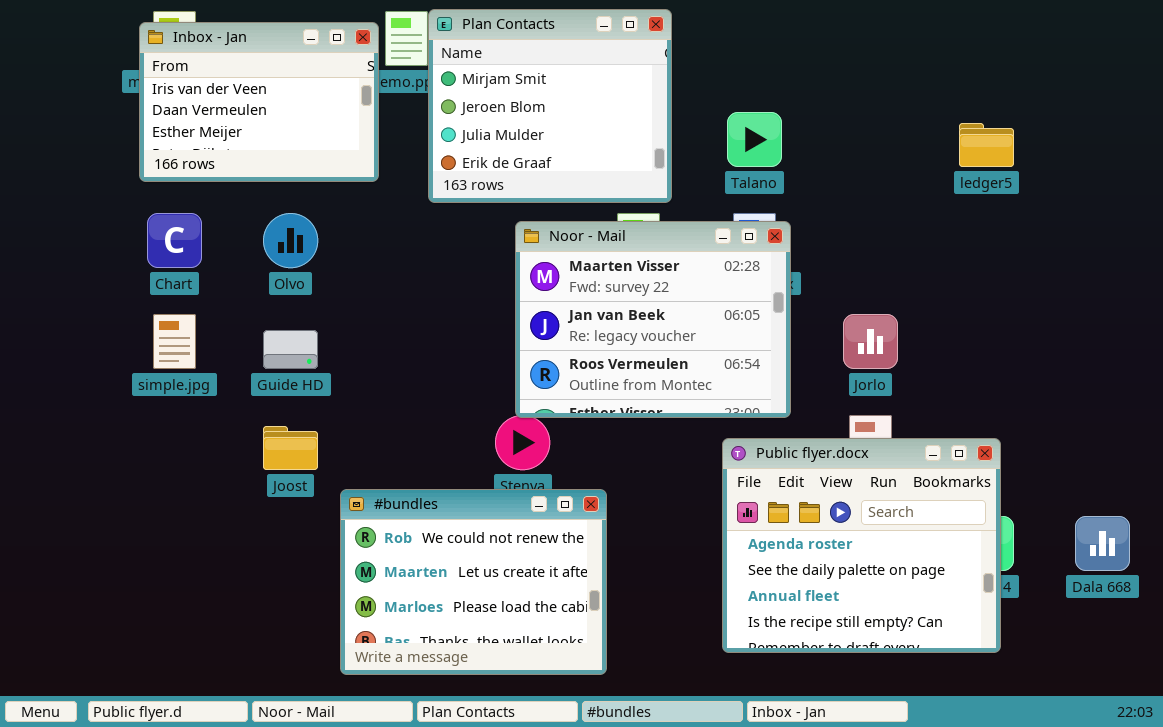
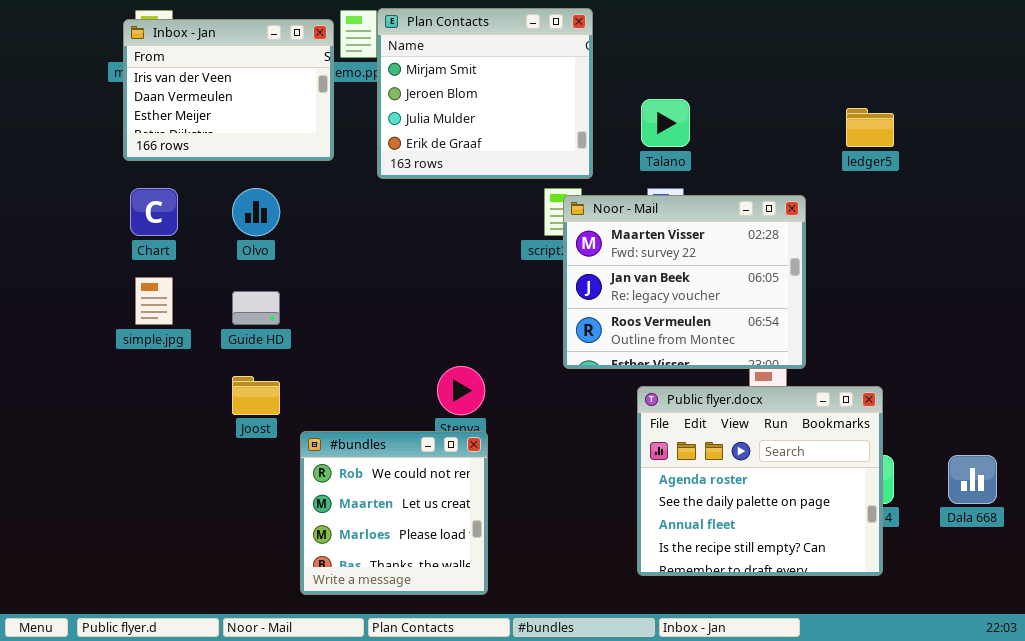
Noor - Mail: [515,221,791,418] -> [563,195,806,369], moved
#bundles: [340,489,607,675] -> [300,431,488,595], resized

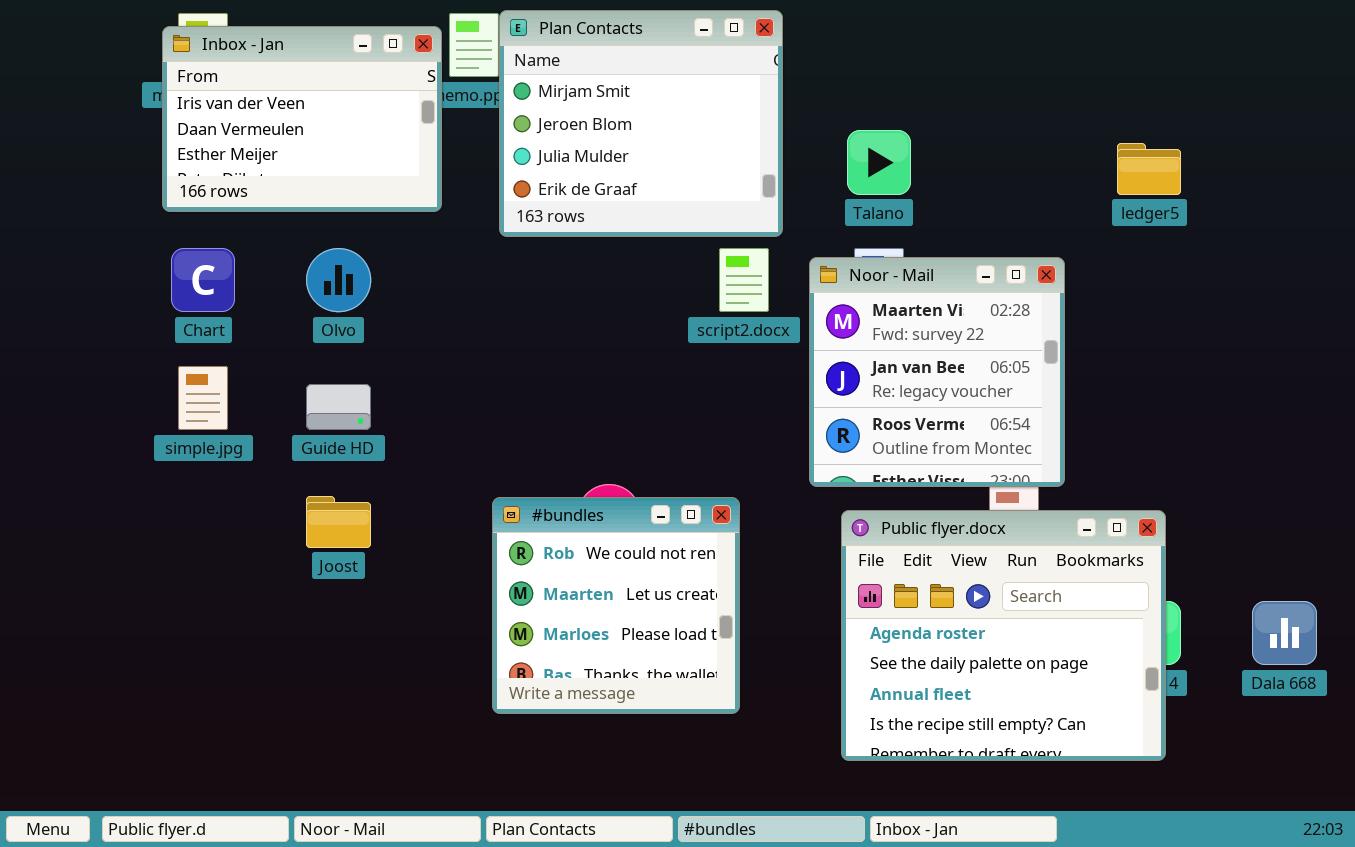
Noor - Mail: [563,195,806,369] -> [809,257,1065,487], resized
#bundles: [300,431,488,595] -> [492,497,740,714], moved

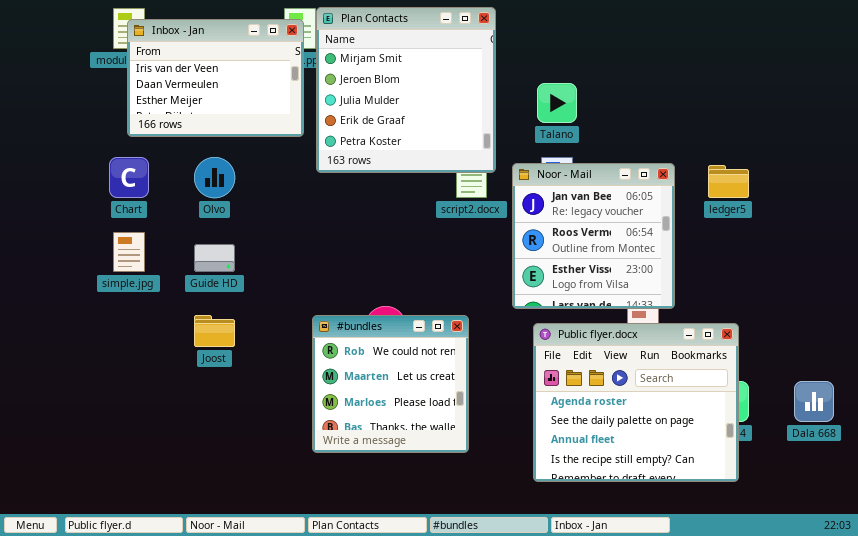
Plan Contacts: [499,10,783,237] -> [316,7,496,173], resized
Inbox - Jan: [162,26,442,212] -> [127,19,304,137], moved
ledger5: [1117,143,1181,195] -> [708,165,749,198], moved
Noor - Mail: [809,257,1065,487] -> [512,163,675,309], scrolled down 1 row

